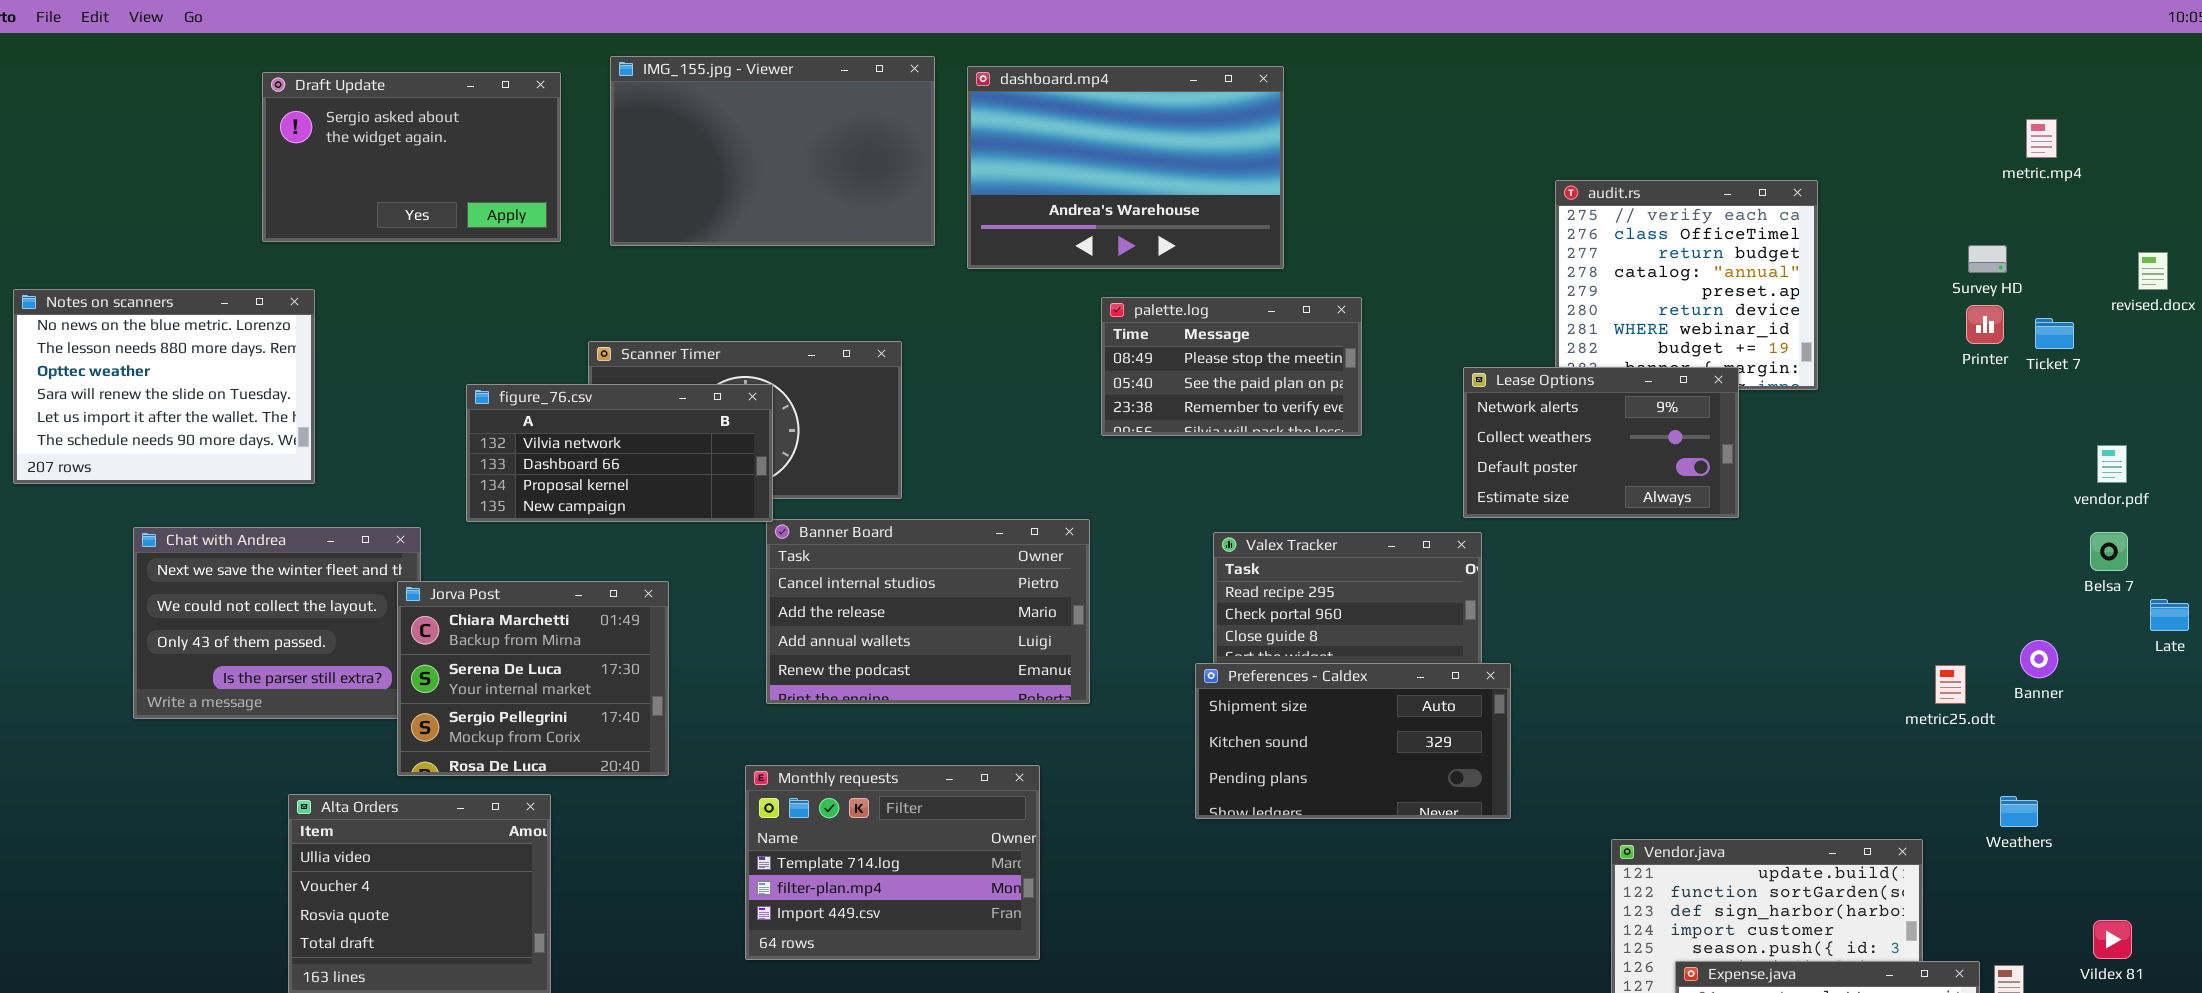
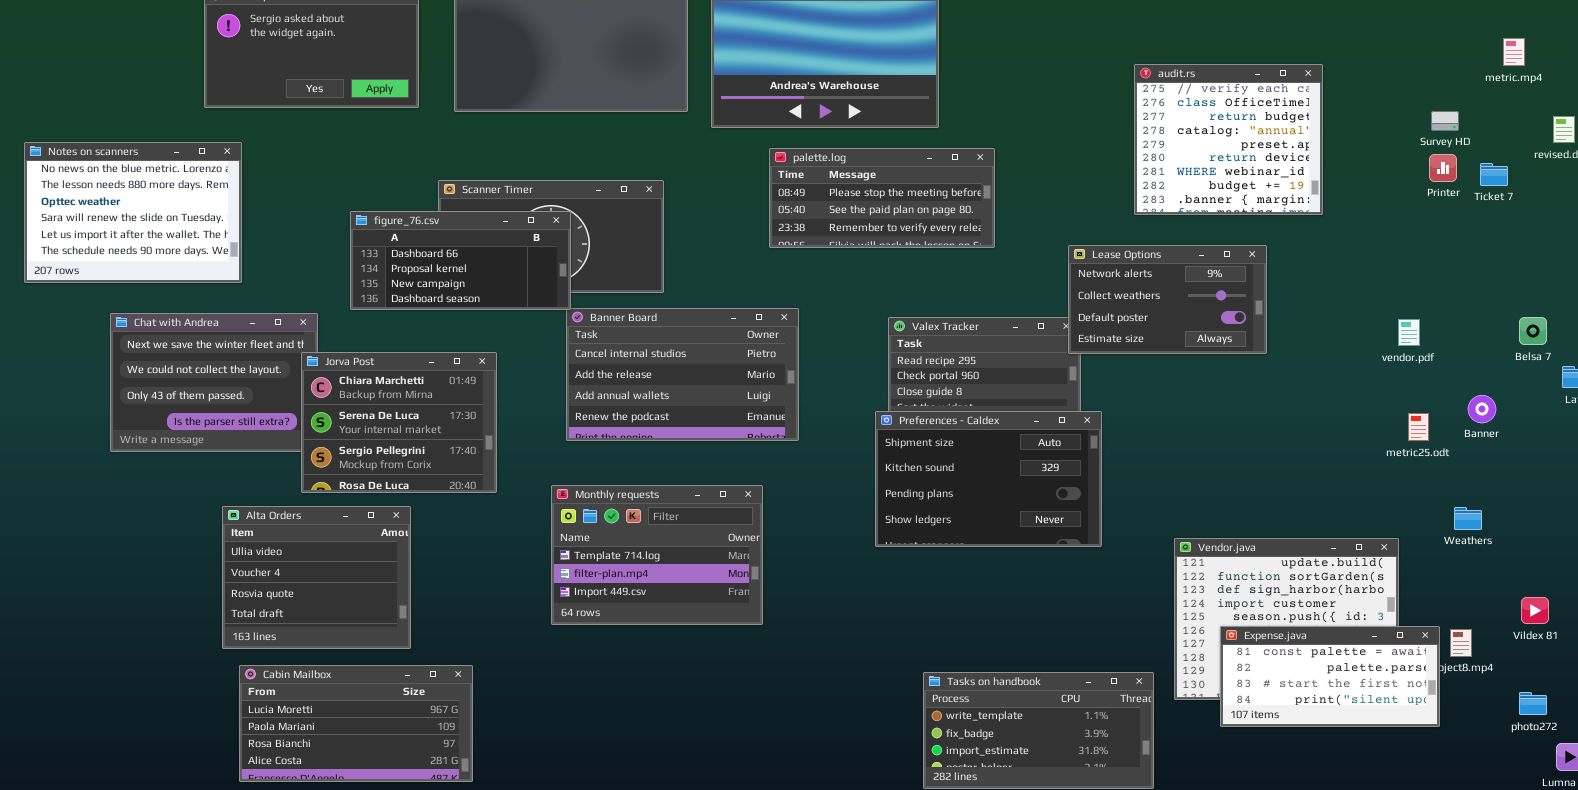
metric.mp4: [2026,119,2057,158] -> [1503,38,1525,66], moved
palette.log: [1101,297,1362,436] -> [769,148,995,248], resized
Lease Options: [1463,367,1739,518] -> [1068,245,1267,354], moved
figure_76.csv: [466,384,773,522] -> [350,211,571,310], scrolled down 1 row
vendor.pdf: [2097,445,2127,483] -> [1398,319,1420,346], moved
Preferences - Caldex: [1195,663,1511,819] -> [875,411,1102,547], resized

